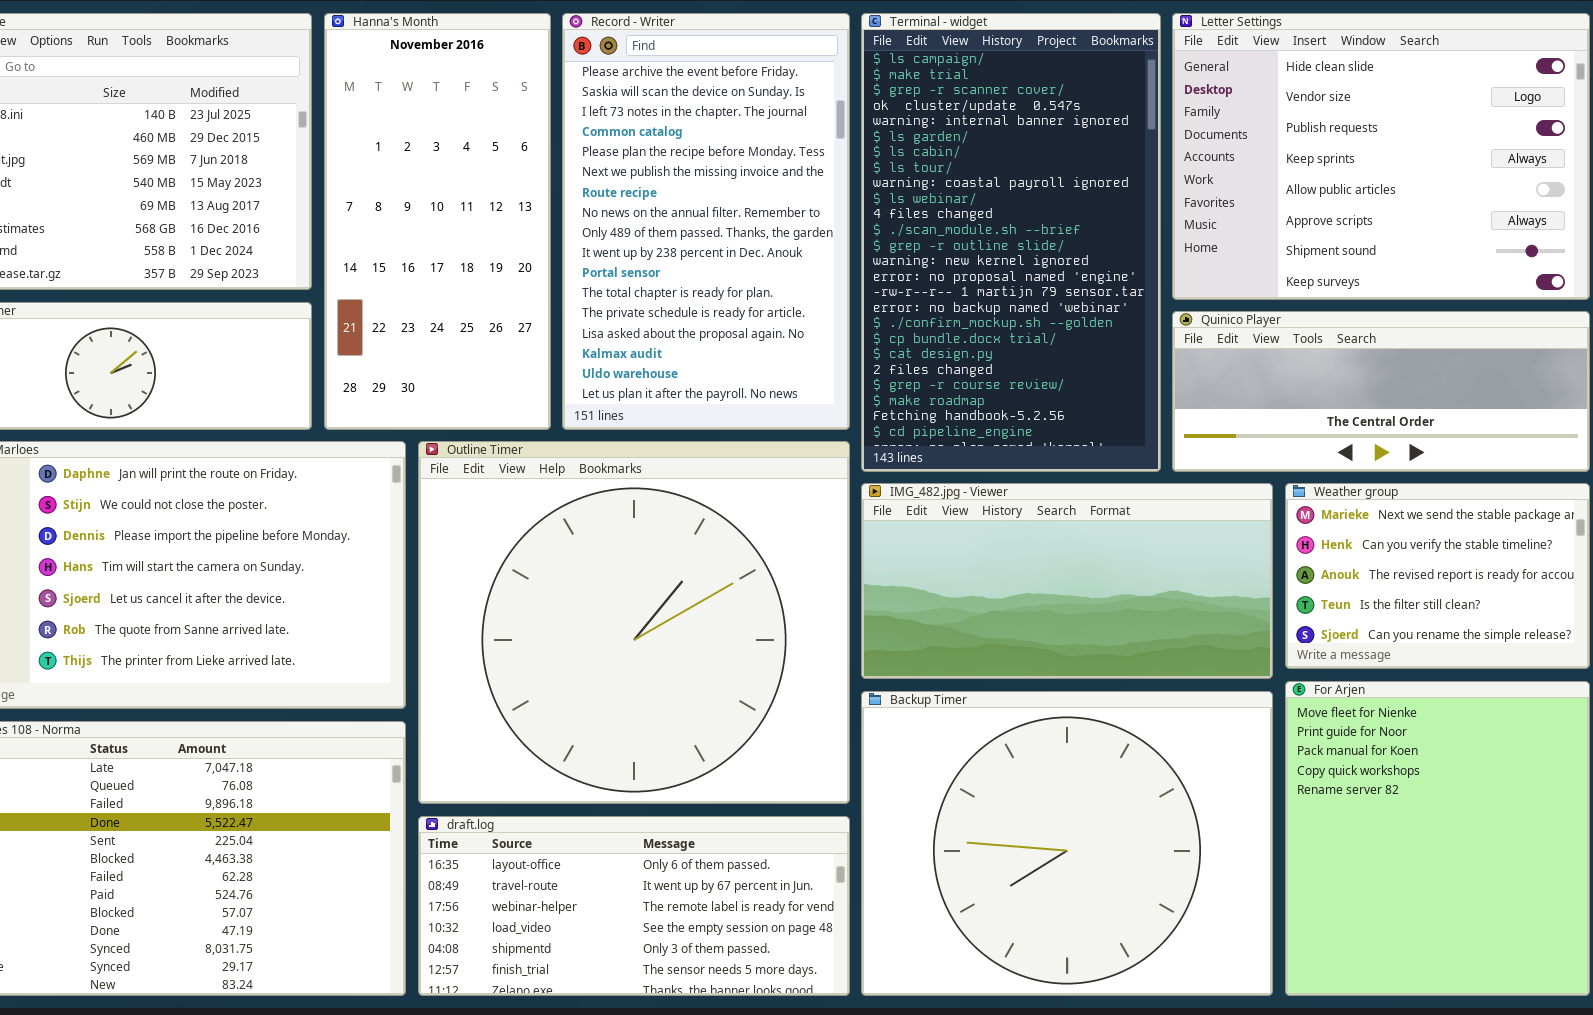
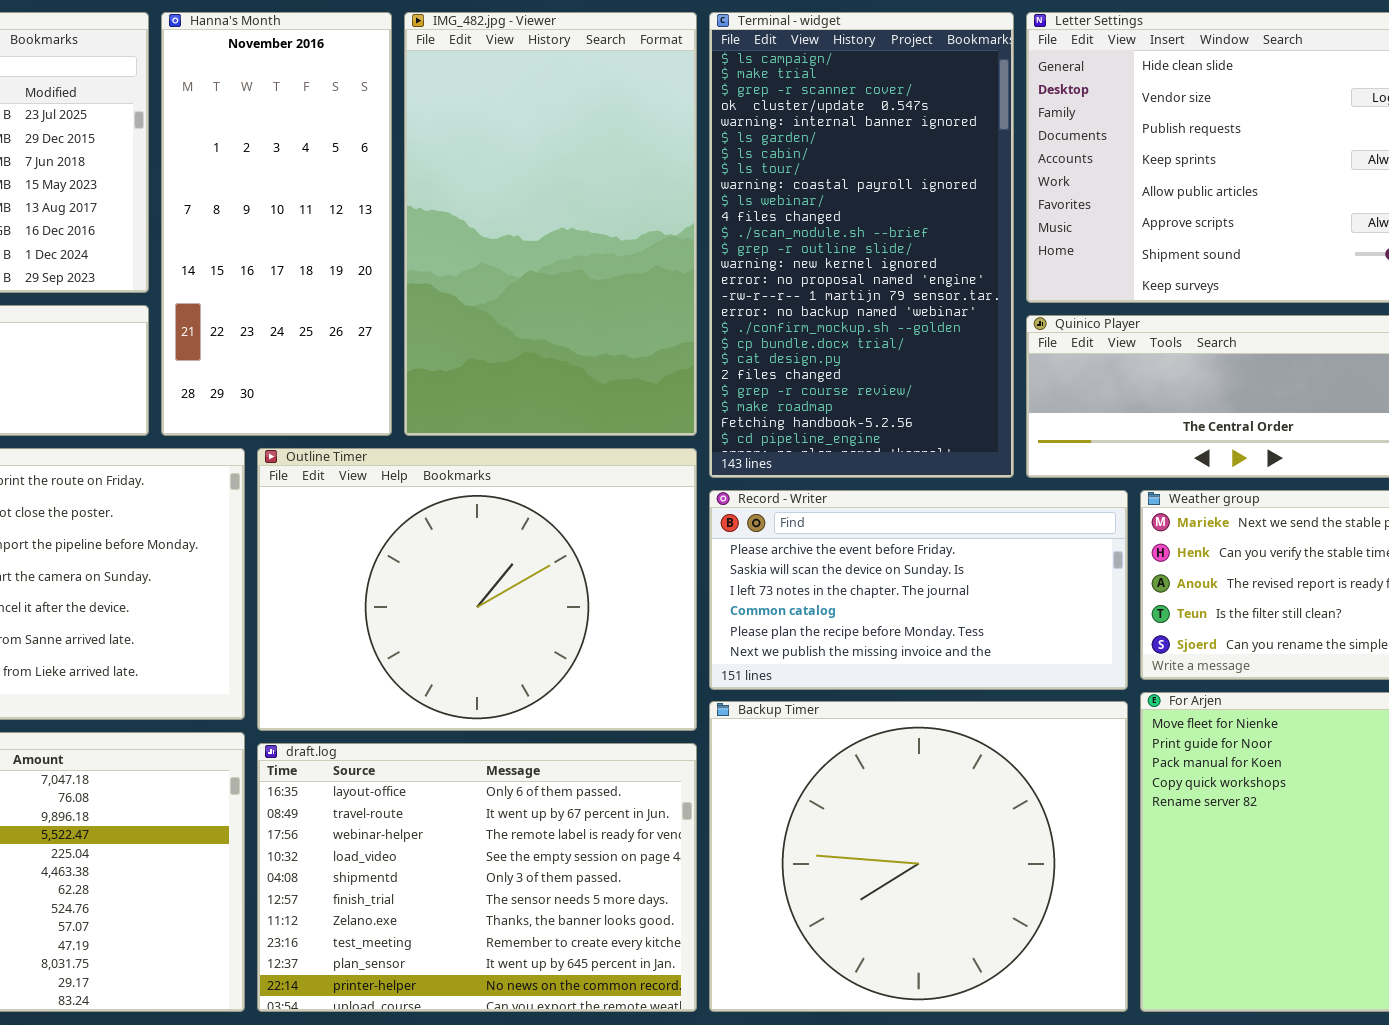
Record - Writer: [562,13,850,430] -> [709,490,1128,690], moved, resized
Outline Timer: [418,441,850,804] -> [257,448,697,731], resized
IMG_482.jpg - Viewer: [861,483,1273,679] -> [404,12,697,436], moved, resized
draft.log: [418,816,850,996] -> [257,743,697,1012], resized

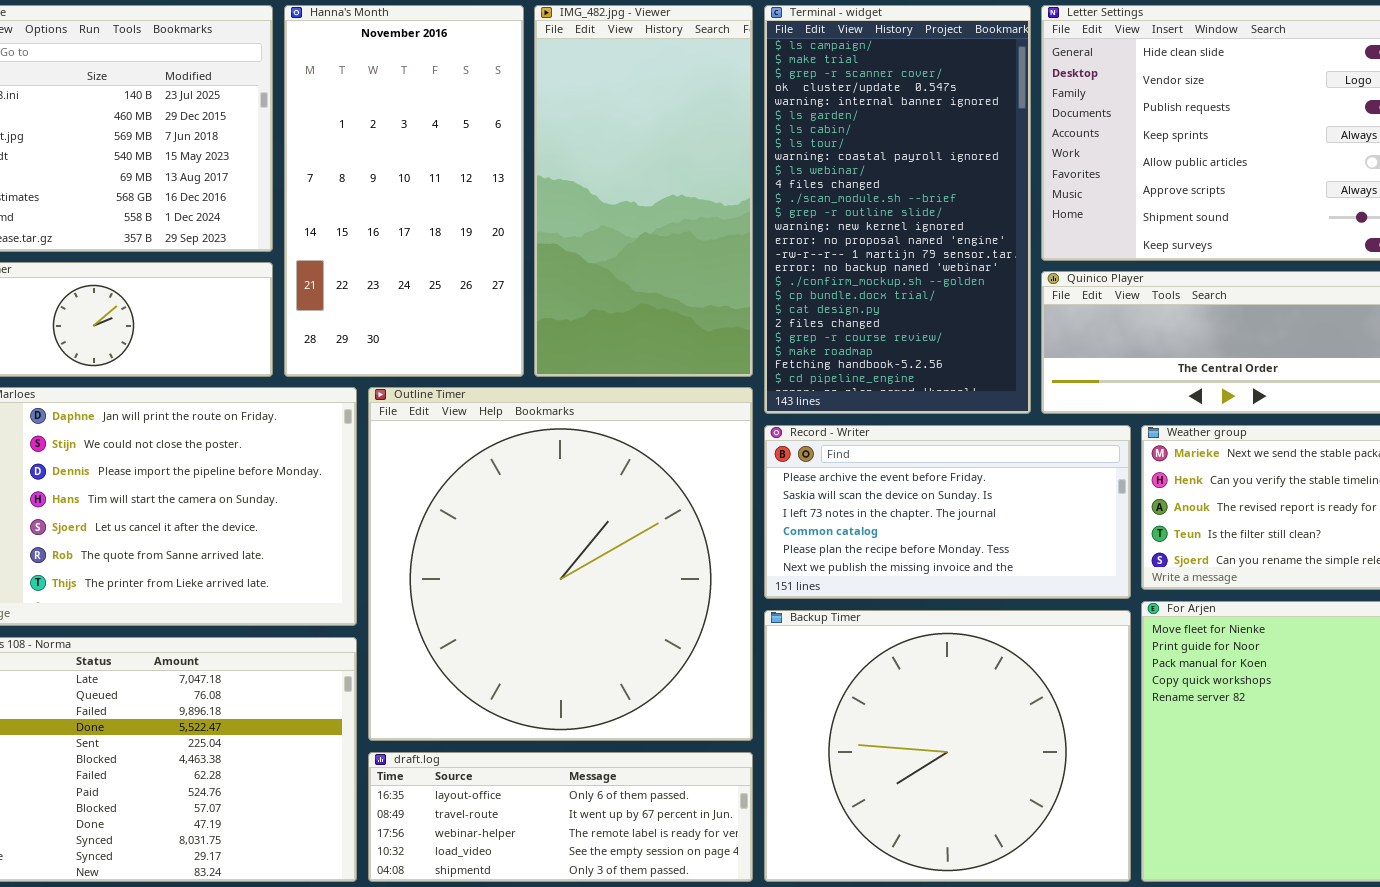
Hanna's Month: [161,12,392,436] -> [284,5,524,377], resized
IMG_482.jpg - Viewer: [404,12,697,436] -> [534,5,753,377], resized
Outline Timer: [257,448,697,731] -> [368,387,753,741], resized
draft.log: [257,743,697,1012] -> [368,752,753,882], resized

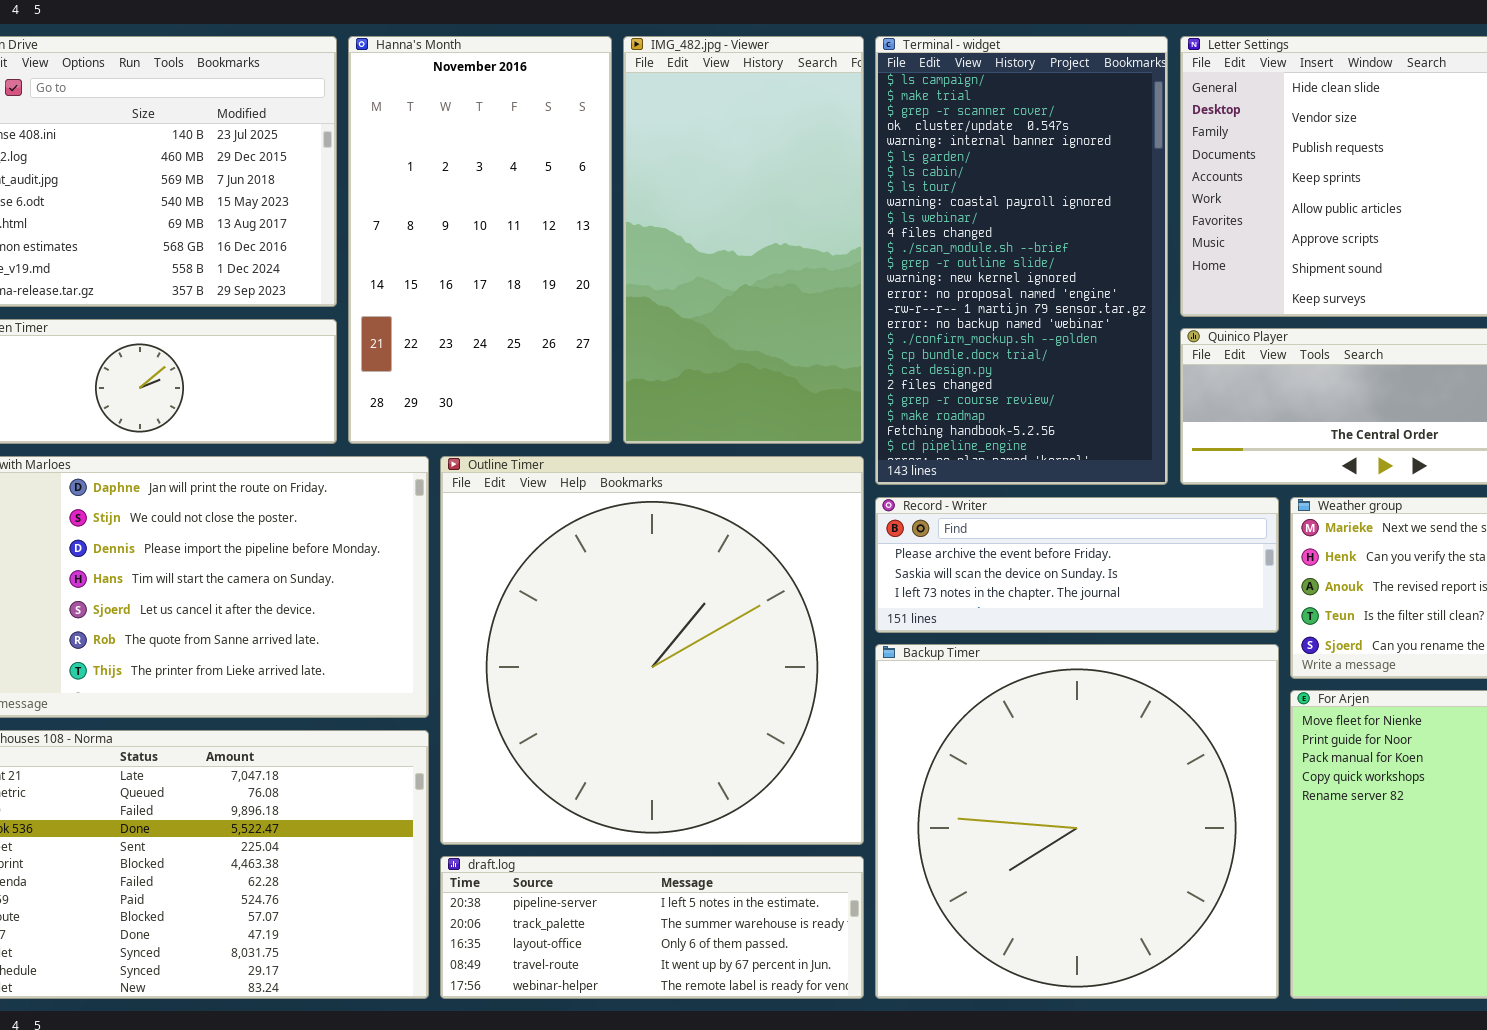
Record - Writer: [764,425,1131,599] -> [875,497,1279,633], resized
Backup Timer: [764,610,1131,882] -> [875,644,1279,999], resized
draft.log: [368,752,753,882] -> [440,856,864,999], scrolled up 2 rows

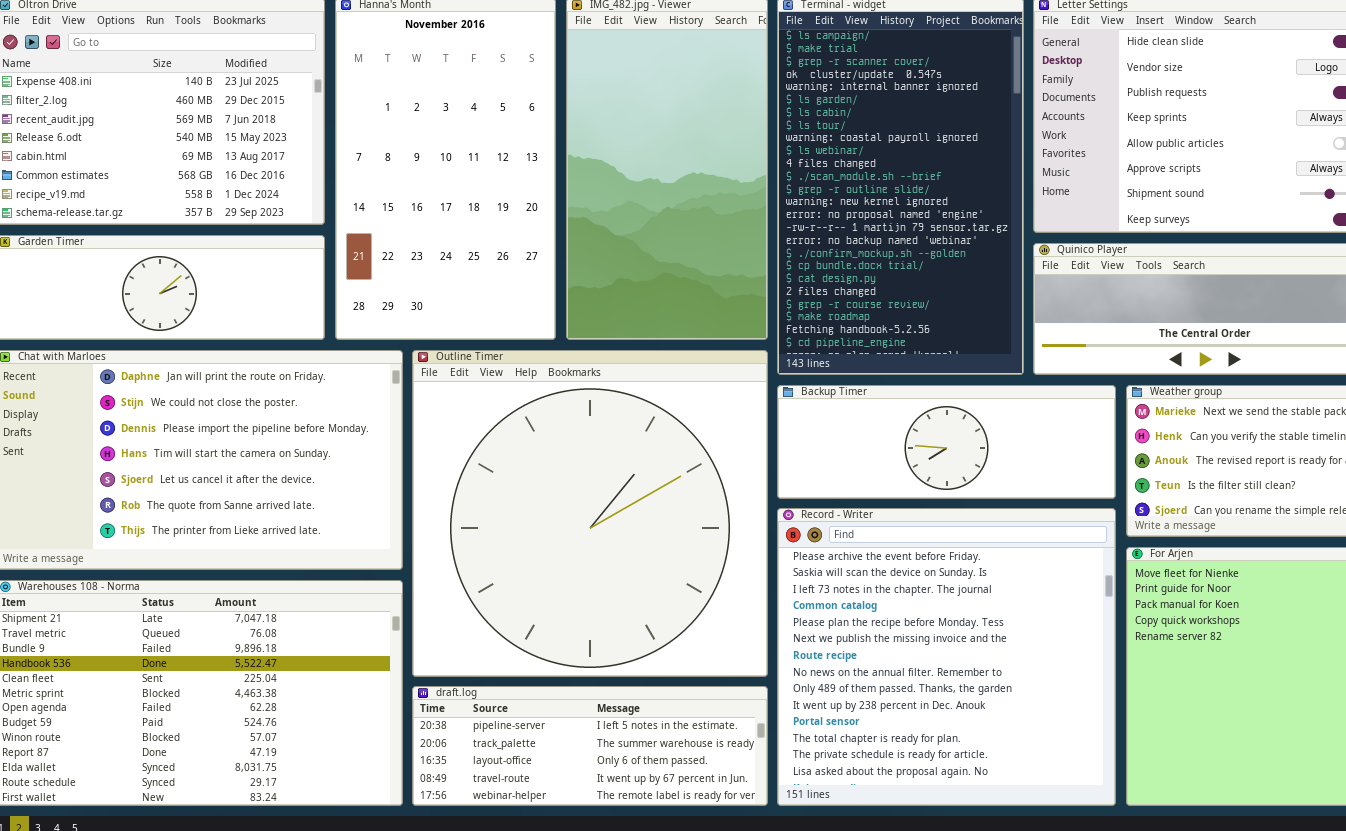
Record - Writer: [875,497,1279,633] -> [777,508,1116,806], moved, resized
Backup Timer: [875,644,1279,999] -> [777,385,1116,499], moved, resized

